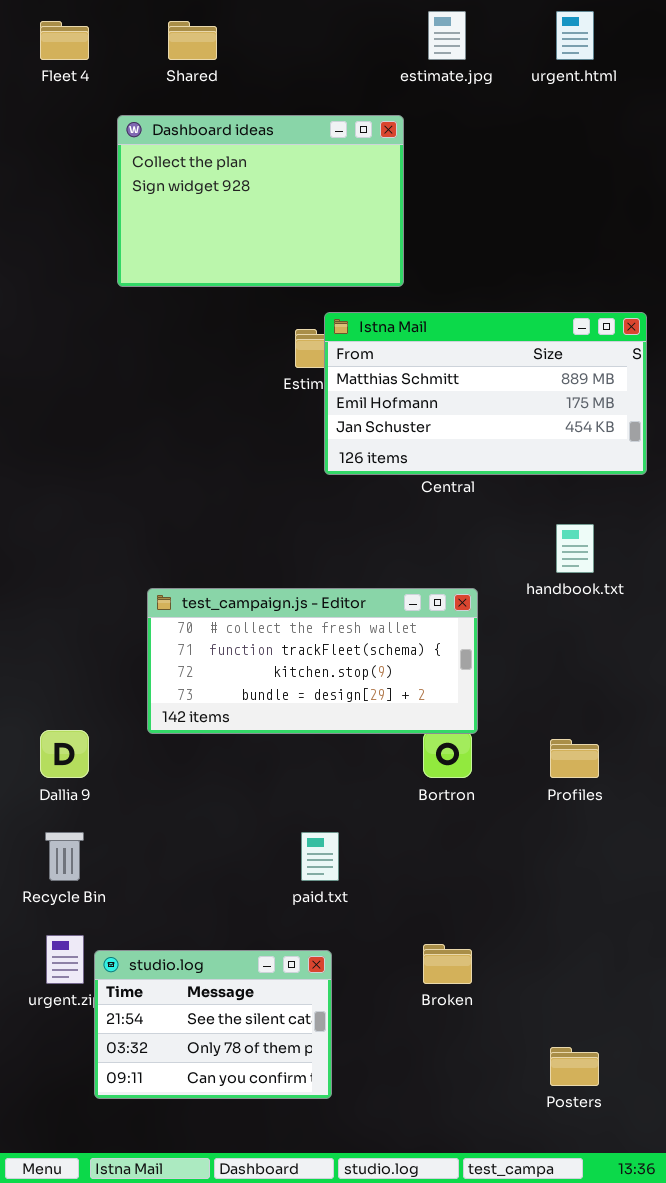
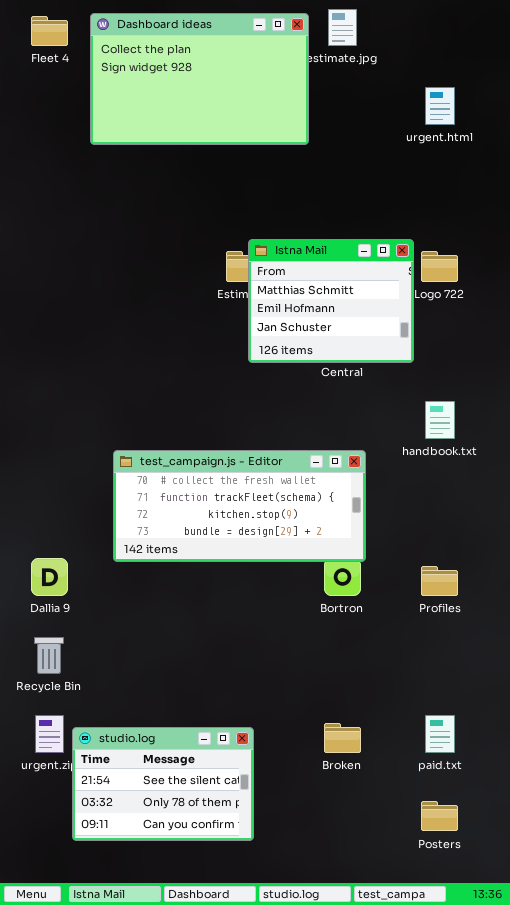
urgent.html: [556,11,594,60] -> [425,87,455,125], moved
Dashboard ideas: [117,115,404,287] -> [90,13,309,145], moved
Istna Mail: [324,312,647,475] -> [248,239,414,363], resized
paid.txt: [301,832,339,881] -> [425,715,455,753], moved

